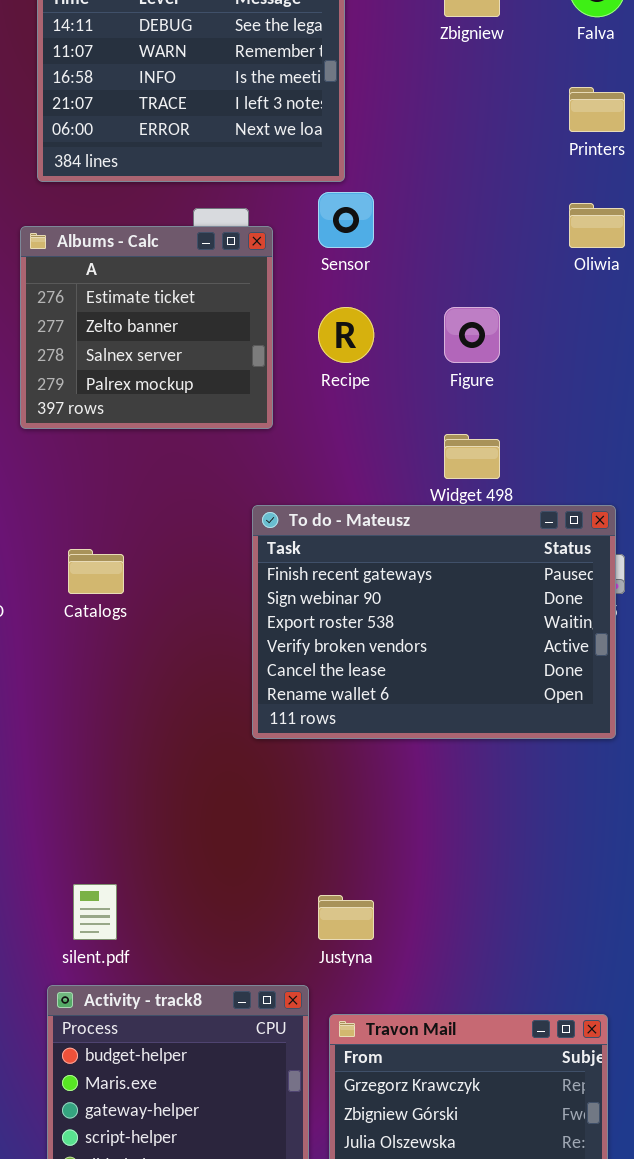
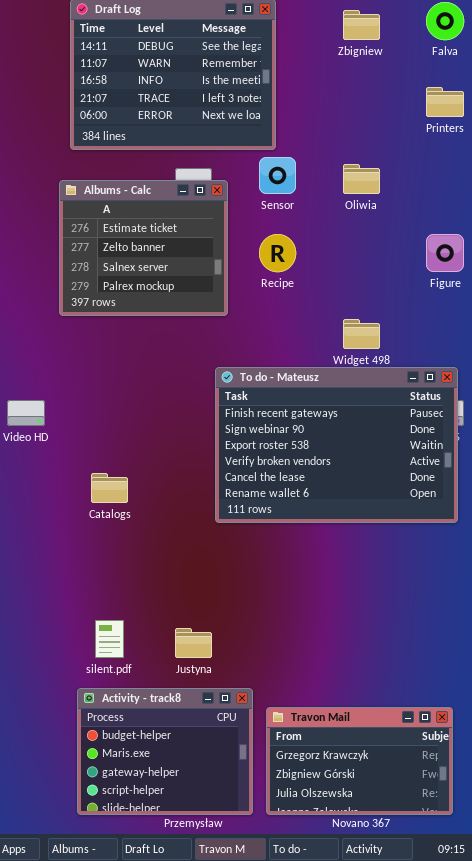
Oliwia: [569,203,625,248] -> [343,164,380,194], moved
Figure: [444,307,500,363] -> [426,234,464,272], moved
Catalogs: [68,549,124,594] -> [91,473,128,503], moved
Justyna: [318,895,374,940] -> [175,628,212,658], moved

